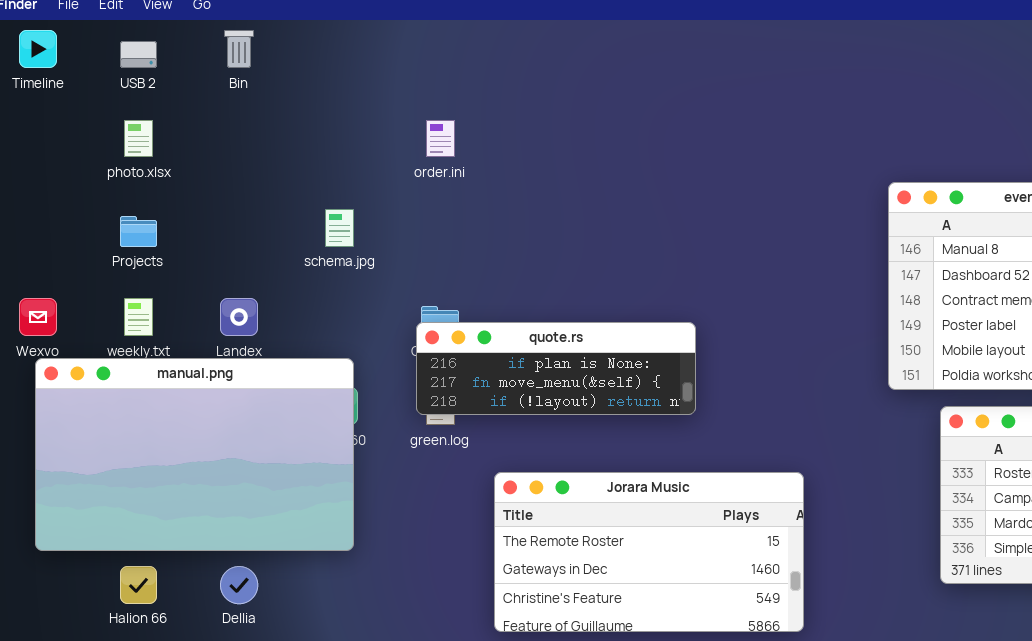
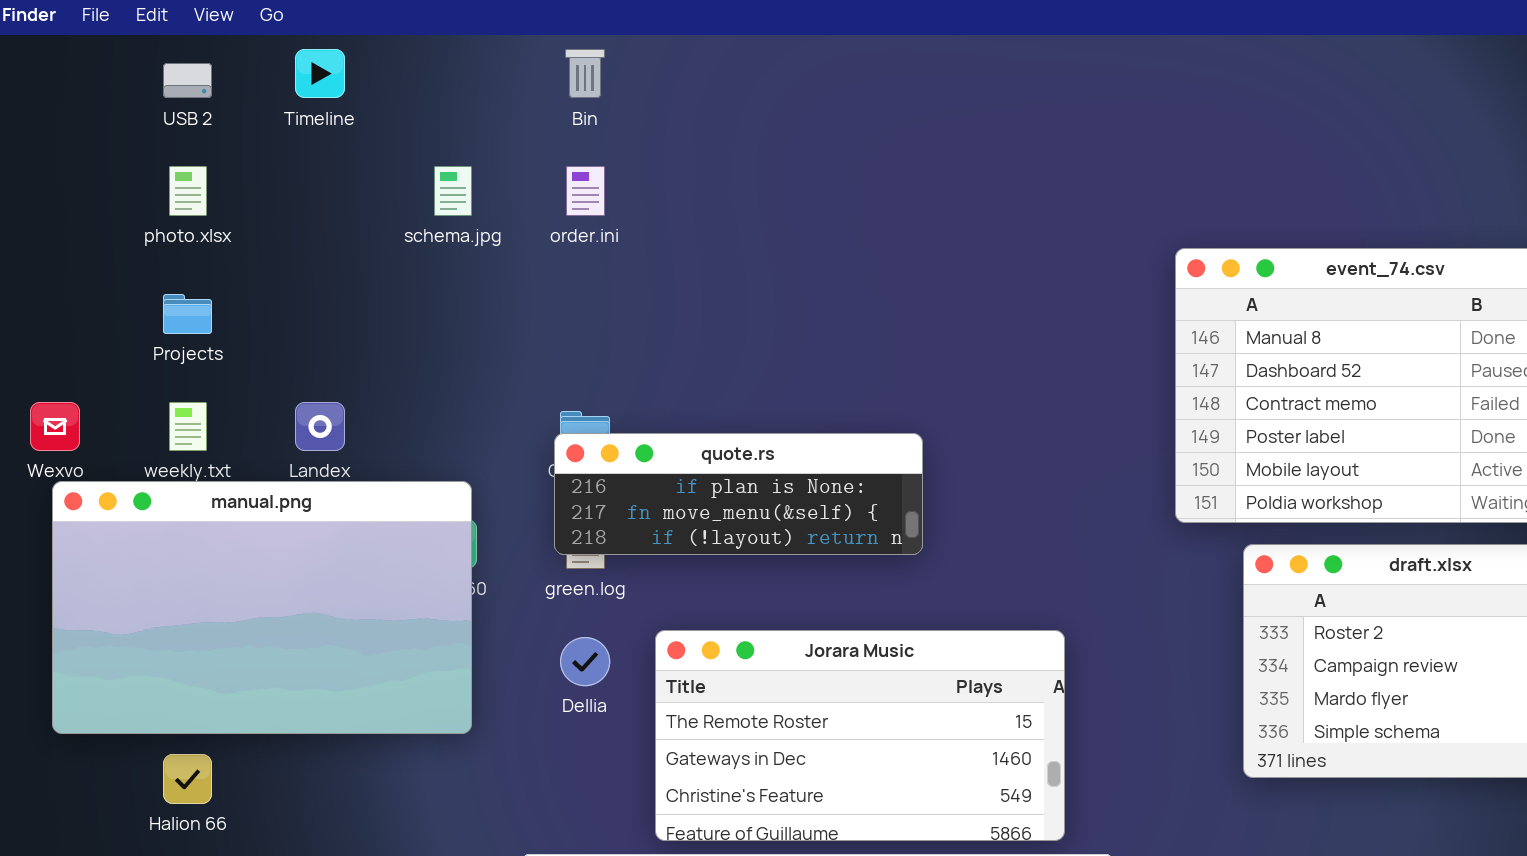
Timeline: [19,30,57,68] -> [295,49,345,98], moved
Bin: [224,30,254,68] -> [565,49,605,98], moved
schema.jpg: [325,209,354,247] -> [434,166,472,216], moved
Dellia: [220,566,258,604] -> [560,637,610,686], moved

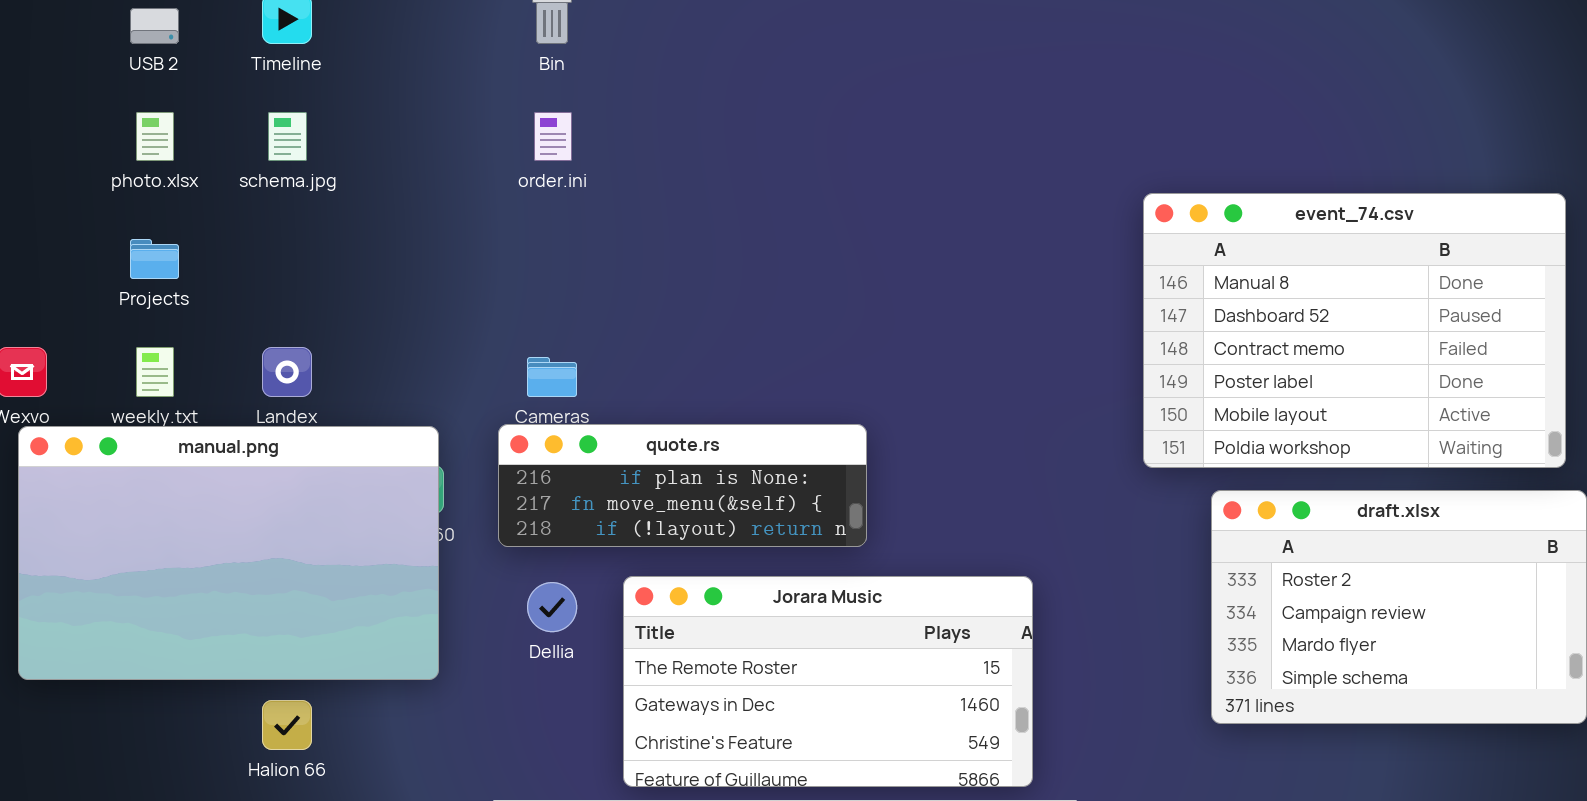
schema.jpg: [434,166,472,216] -> [268,112,307,161], moved
quote.rs: [554,433,923,555] -> [498,424,867,547], moved
Halion 66: [163,754,212,804] -> [262,700,312,750], moved

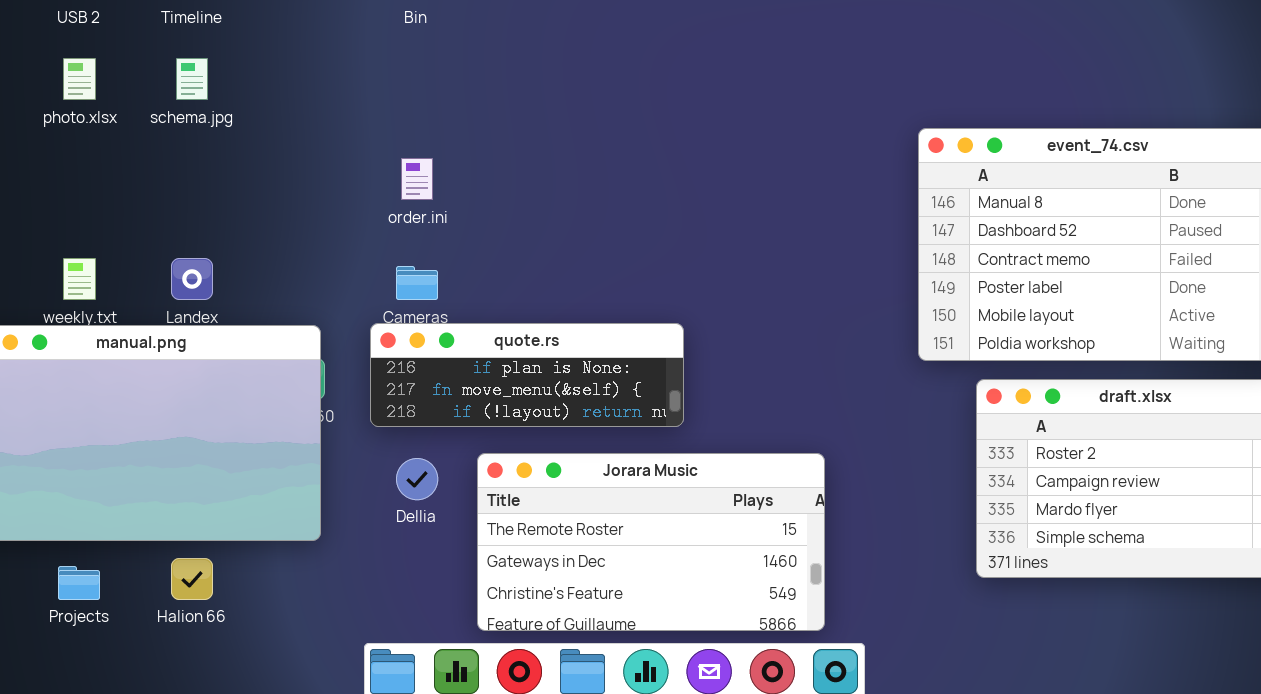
order.ini: [534,112,572,161] -> [401,158,433,200], moved
Projects: [130,239,179,279] -> [58,566,100,600], moved

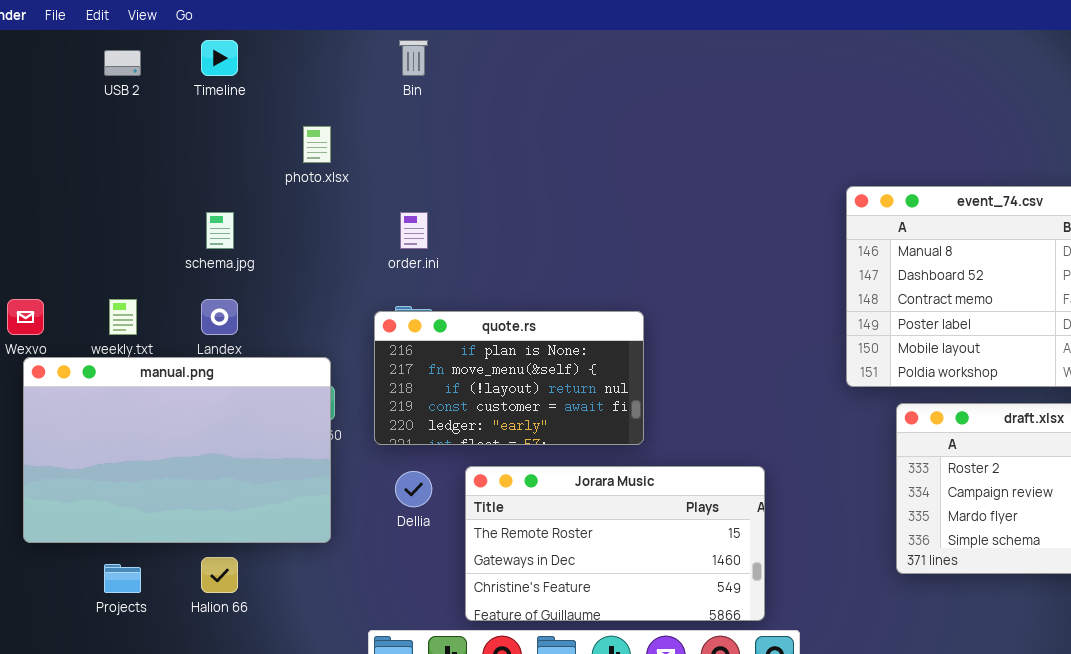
photo.xlsx: [63,58,96,100] -> [303,126,331,163], moved
schema.jpg: [176,58,208,100] -> [206,212,234,249], moved
quote.rs: [370,323,684,427] -> [374,311,644,445], resized

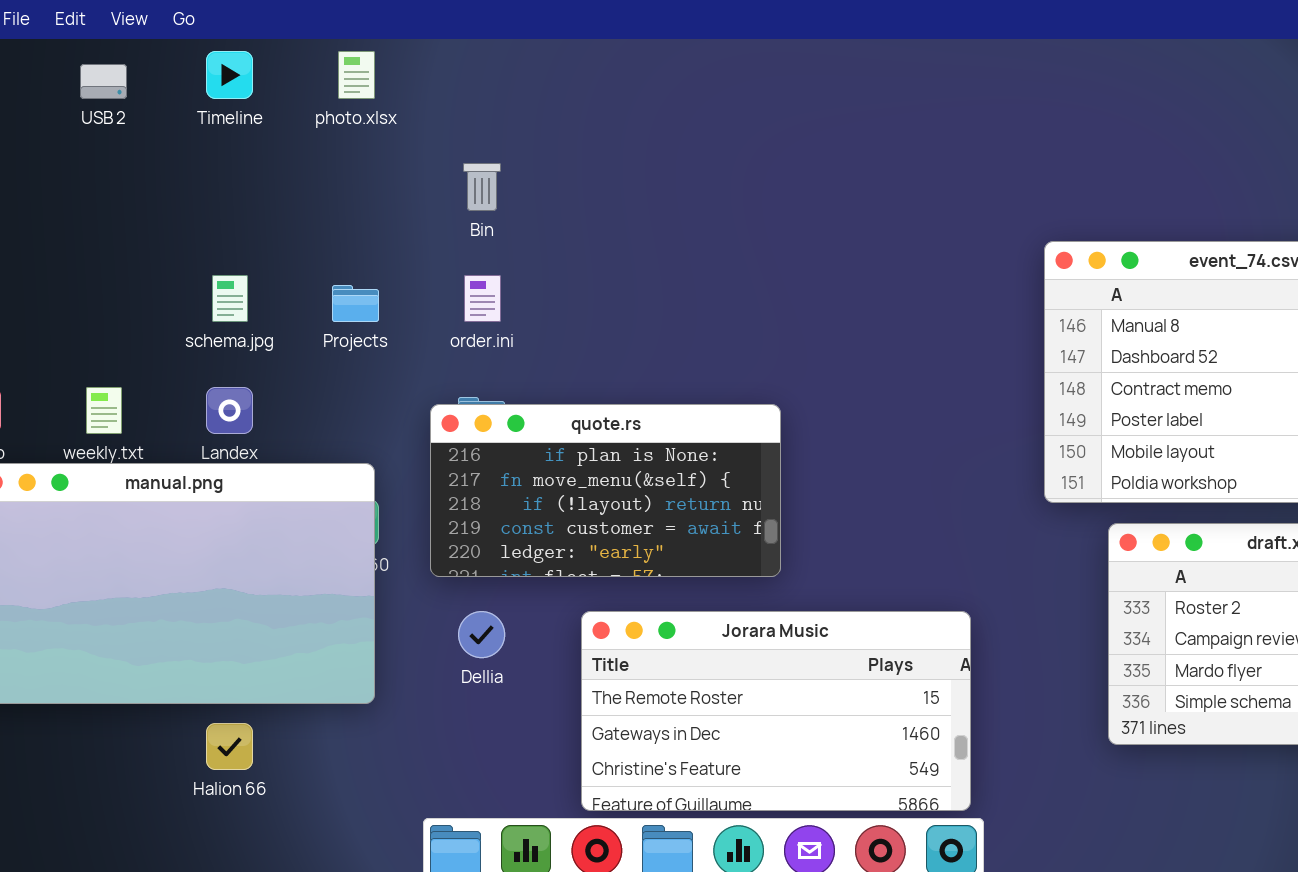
Bin: [399,40,428,76] -> [463,163,501,211], moved
photo.xlsx: [303,126,331,163] -> [338,51,375,99], moved
Jorara Music: [465,466,765,621] -> [581,611,971,811], moved
Projects: [104,564,141,593] -> [332,285,379,322], moved

